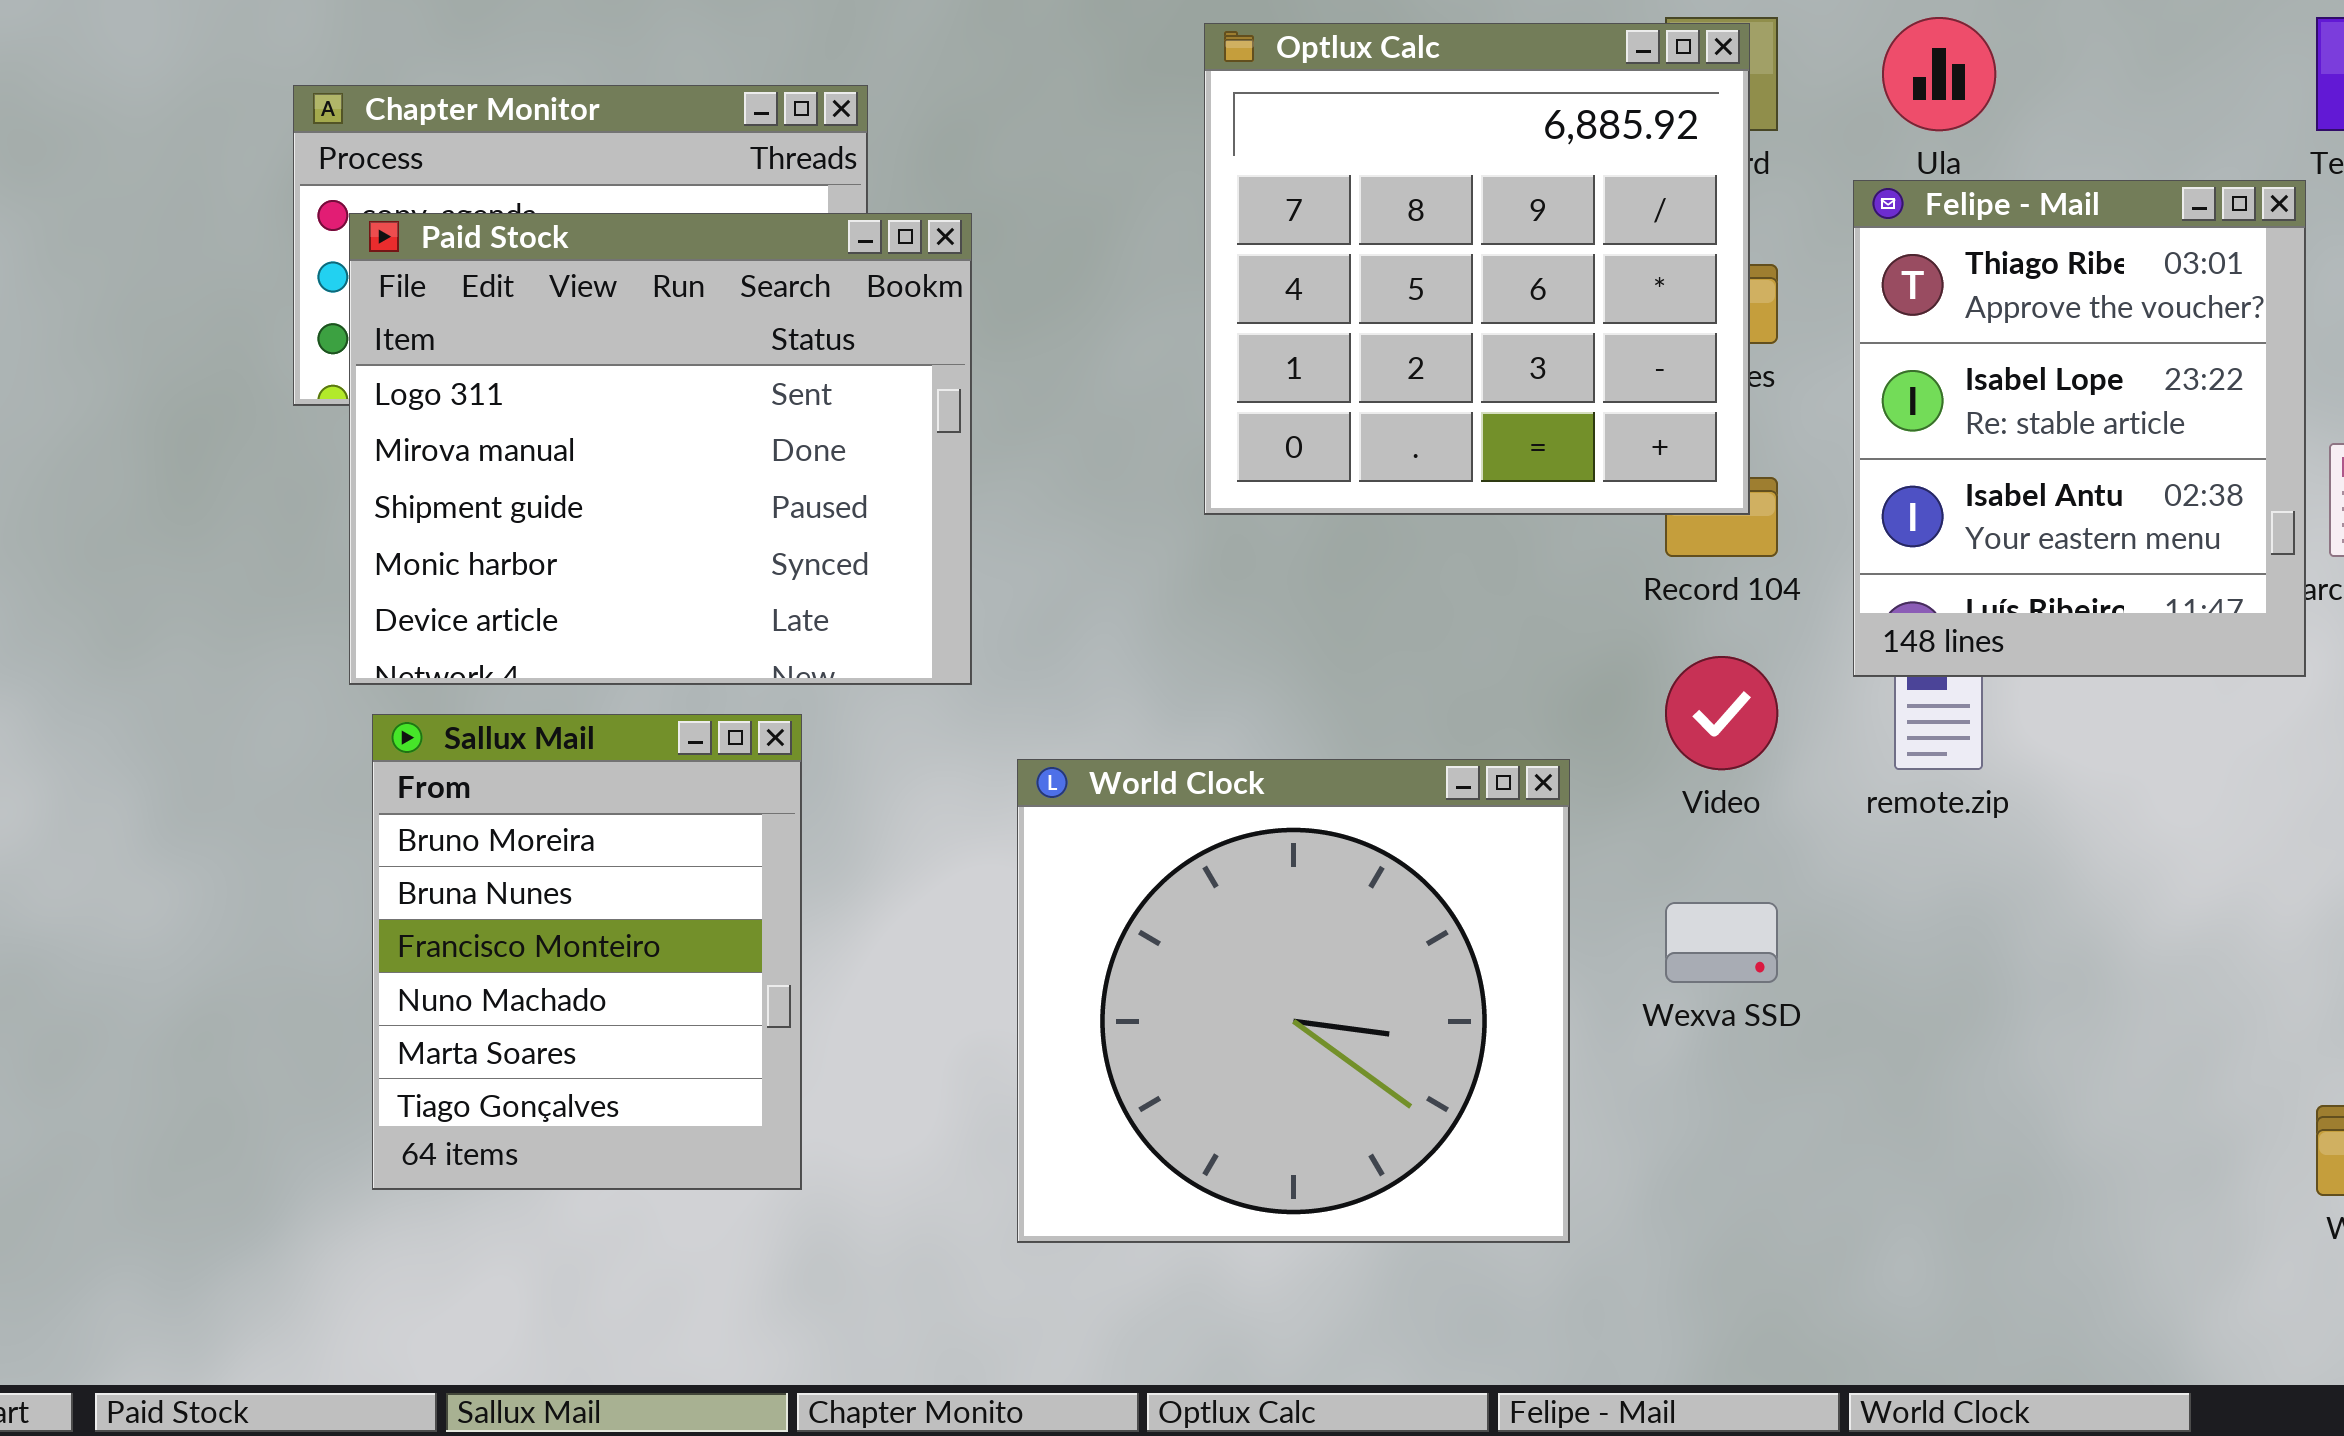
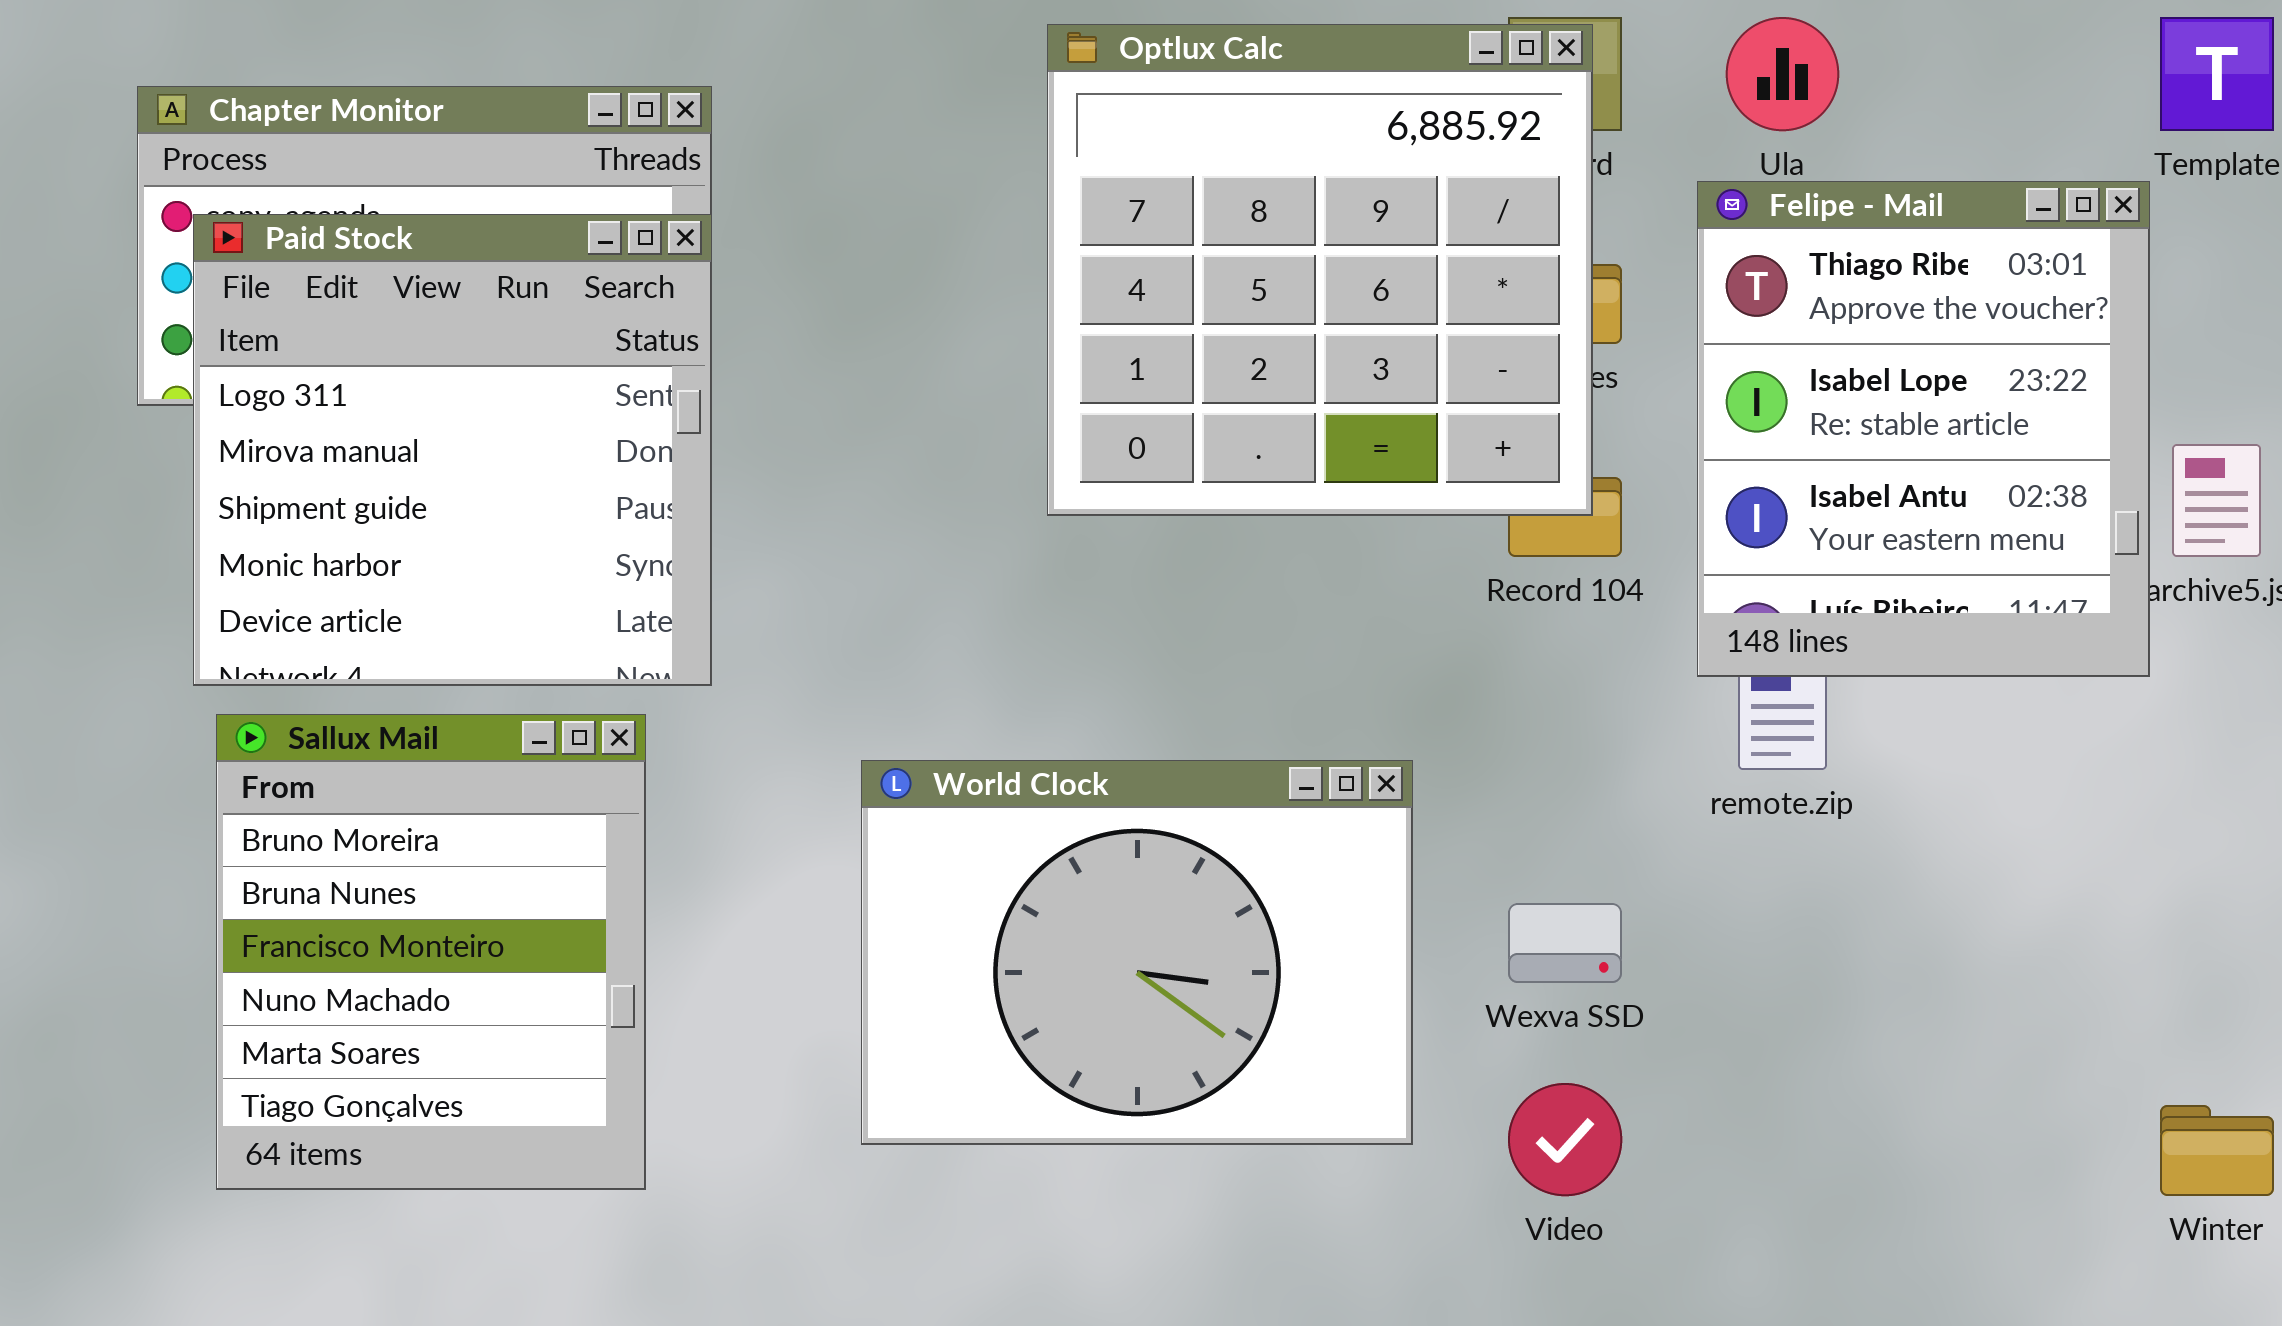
Paid Stock: [349,213,972,685] -> [193,214,712,686], resized
Video: [1665,656,1778,770] -> [1508,1083,1622,1196], moved
World Clock: [1017,759,1570,1243] -> [861,760,1413,1145], resized

